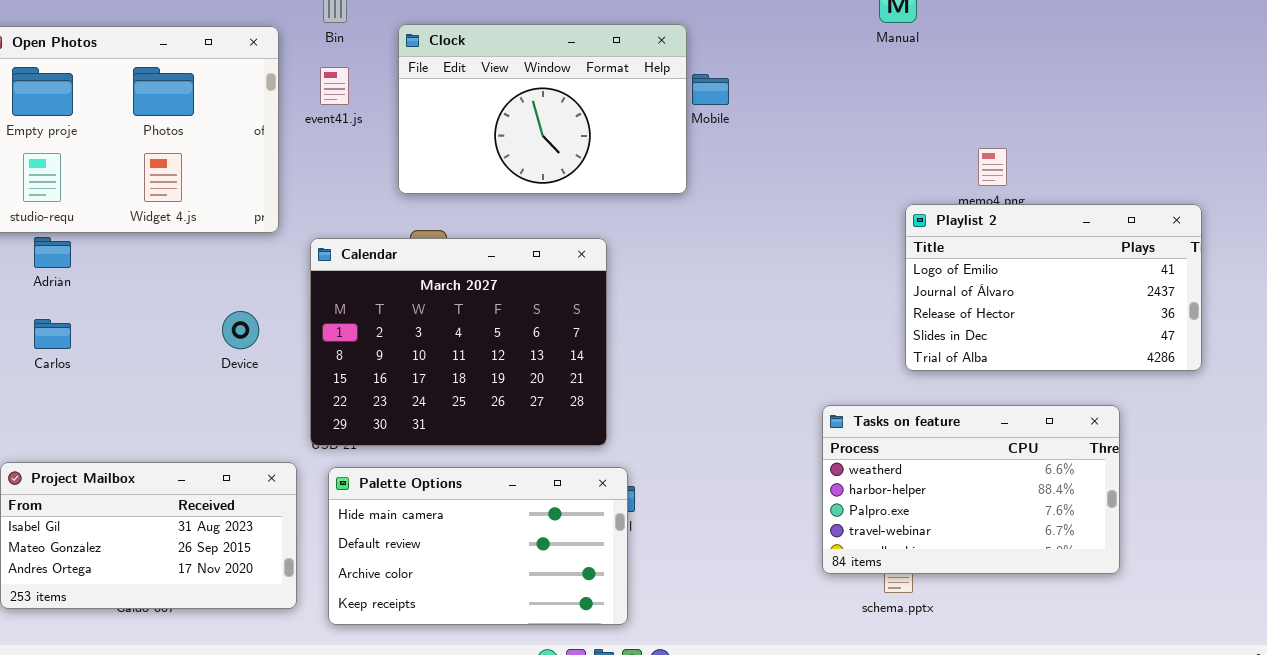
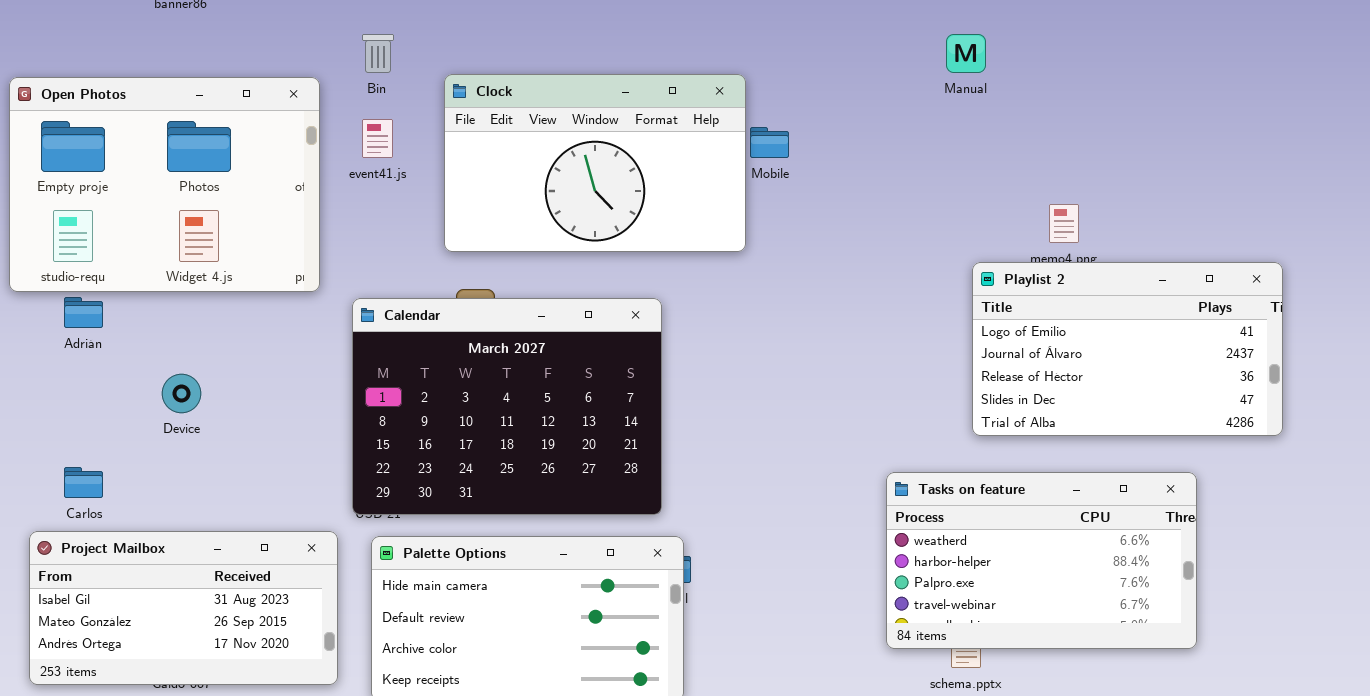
Device: [222,311,259,349] -> [162,374,201,413], moved
Carlos: [34,319,71,349] -> [64,467,103,498], moved

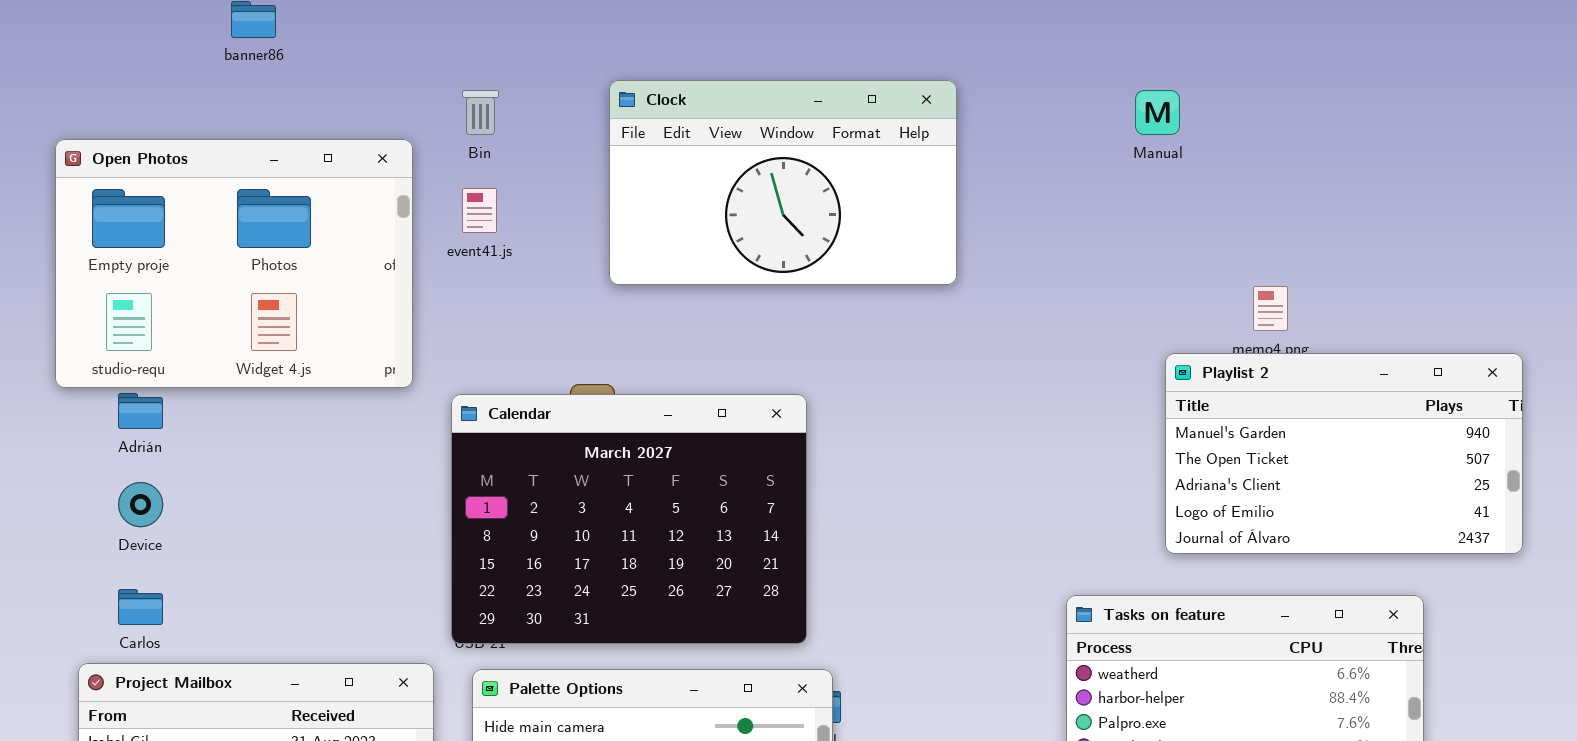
Clock: [444,74,746,252] -> [609,80,957,285], moved
Playlist 2: [972,262,1283,436] -> [1165,353,1523,554], scrolled up 3 rows
Device: [162,374,201,413] -> [118,482,163,527], moved

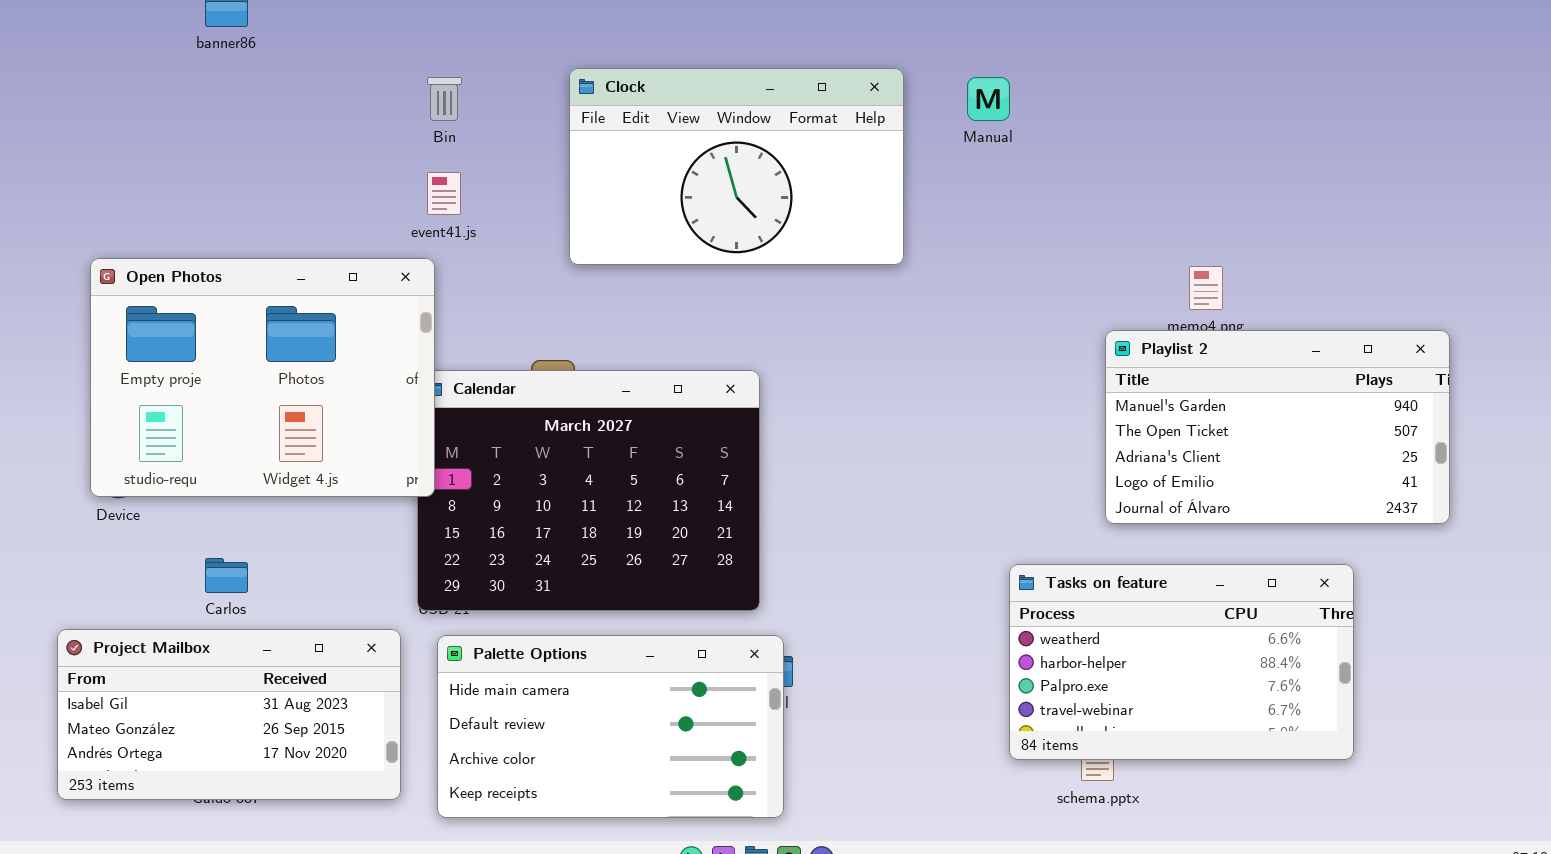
Manual: [1135,90,1180,135] -> [967,77,1010,121], moved
Open Photos: [55,139,413,388] -> [90,258,435,497], moved
Carlos: [118,589,163,625] -> [205,558,248,593], moved

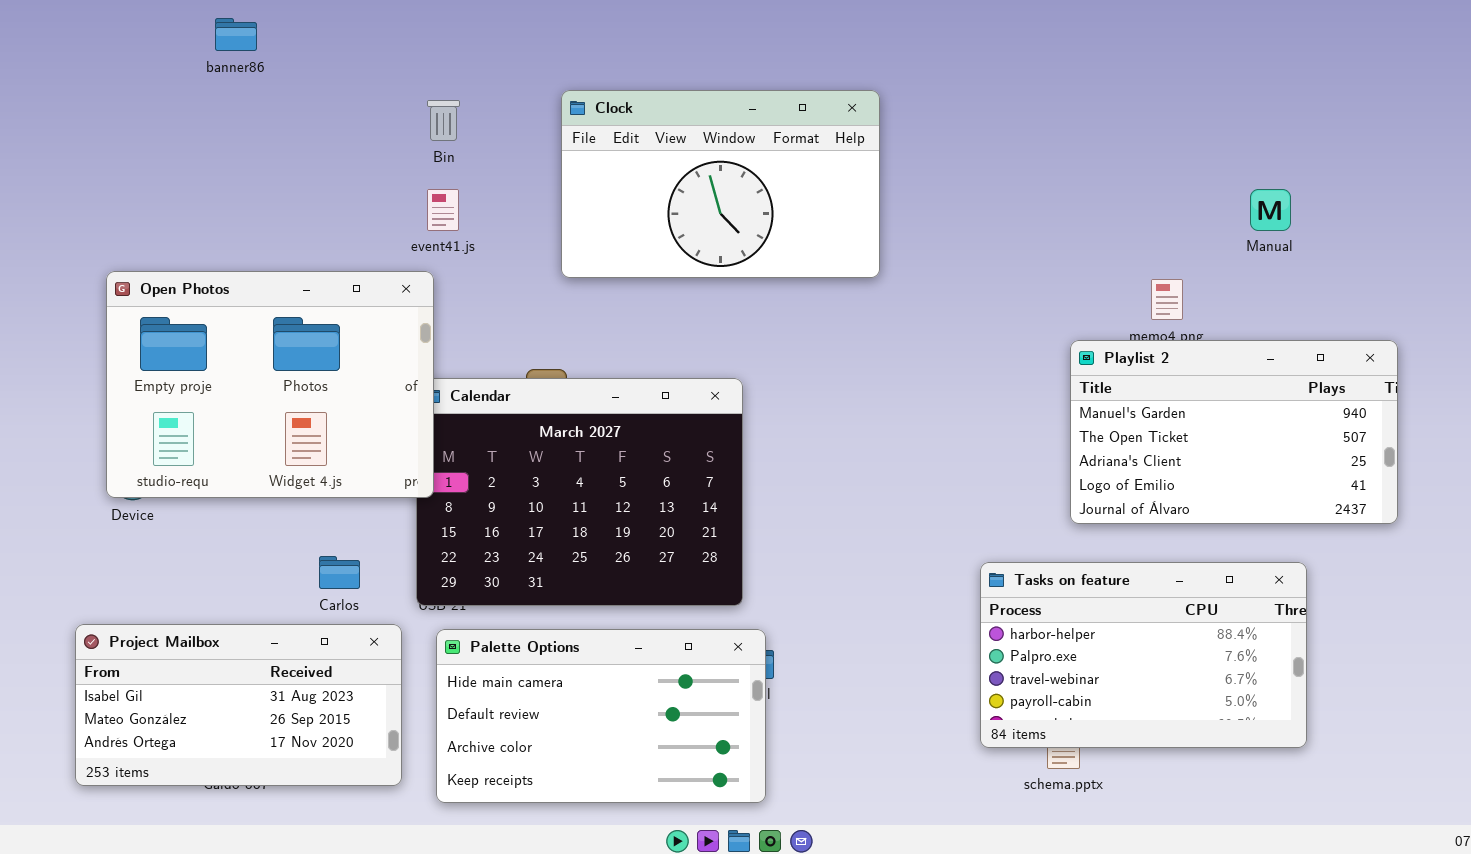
Manual: [967,77,1010,121] -> [1250,189,1291,231], moved
Carlos: [205,558,248,593] -> [319,556,360,589], moved
Tasks on feature: [1009,564,1354,760] -> [980,562,1307,748], scrolled down 1 row

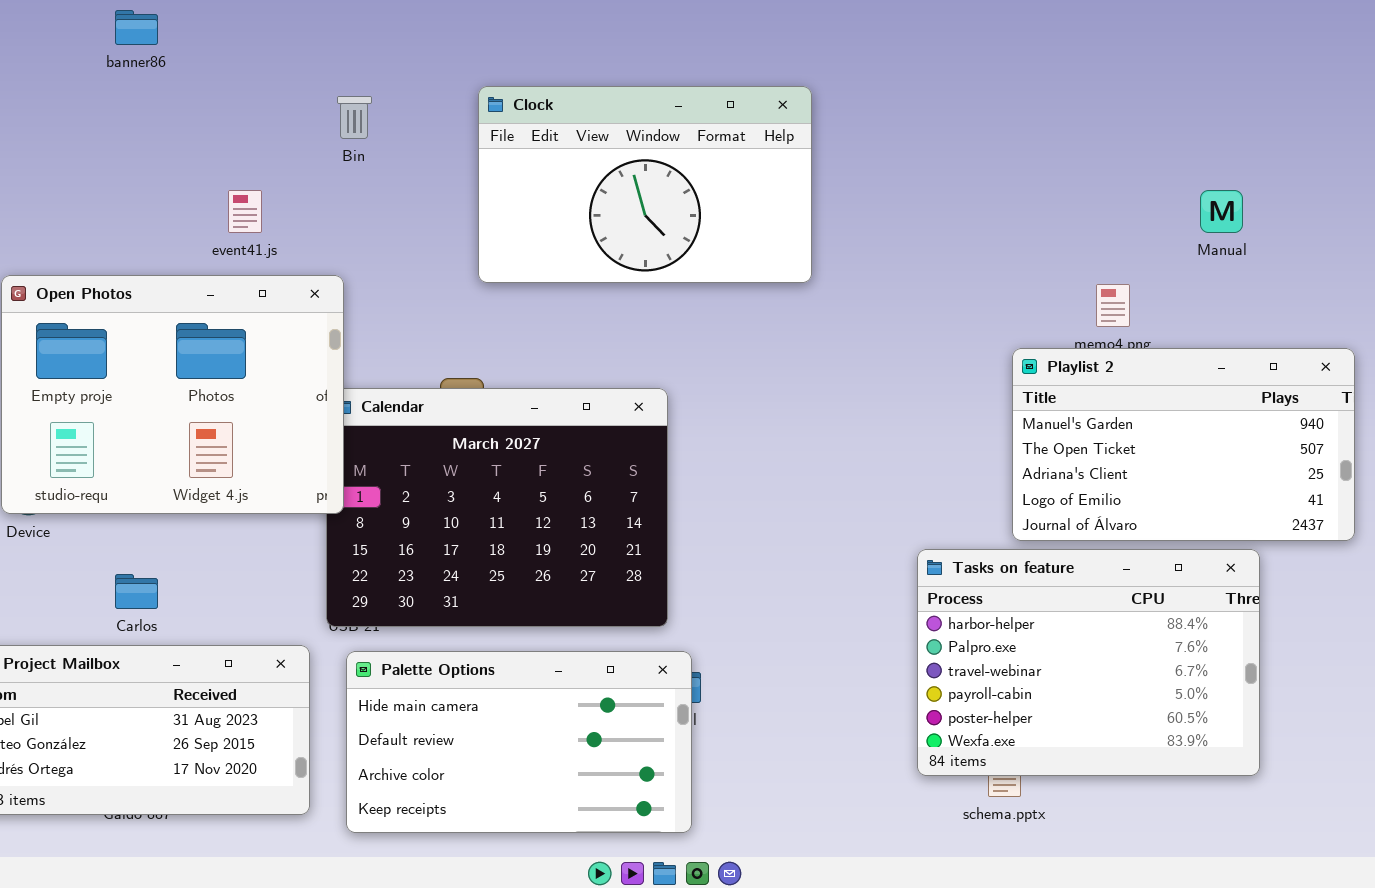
event41.js: [427,189,459,231] -> [228,190,262,233], moved
Carlos: [319,556,360,589] -> [115,574,158,609], moved
Tasks on feature: [980,562,1307,748] -> [917,549,1260,776], resized

